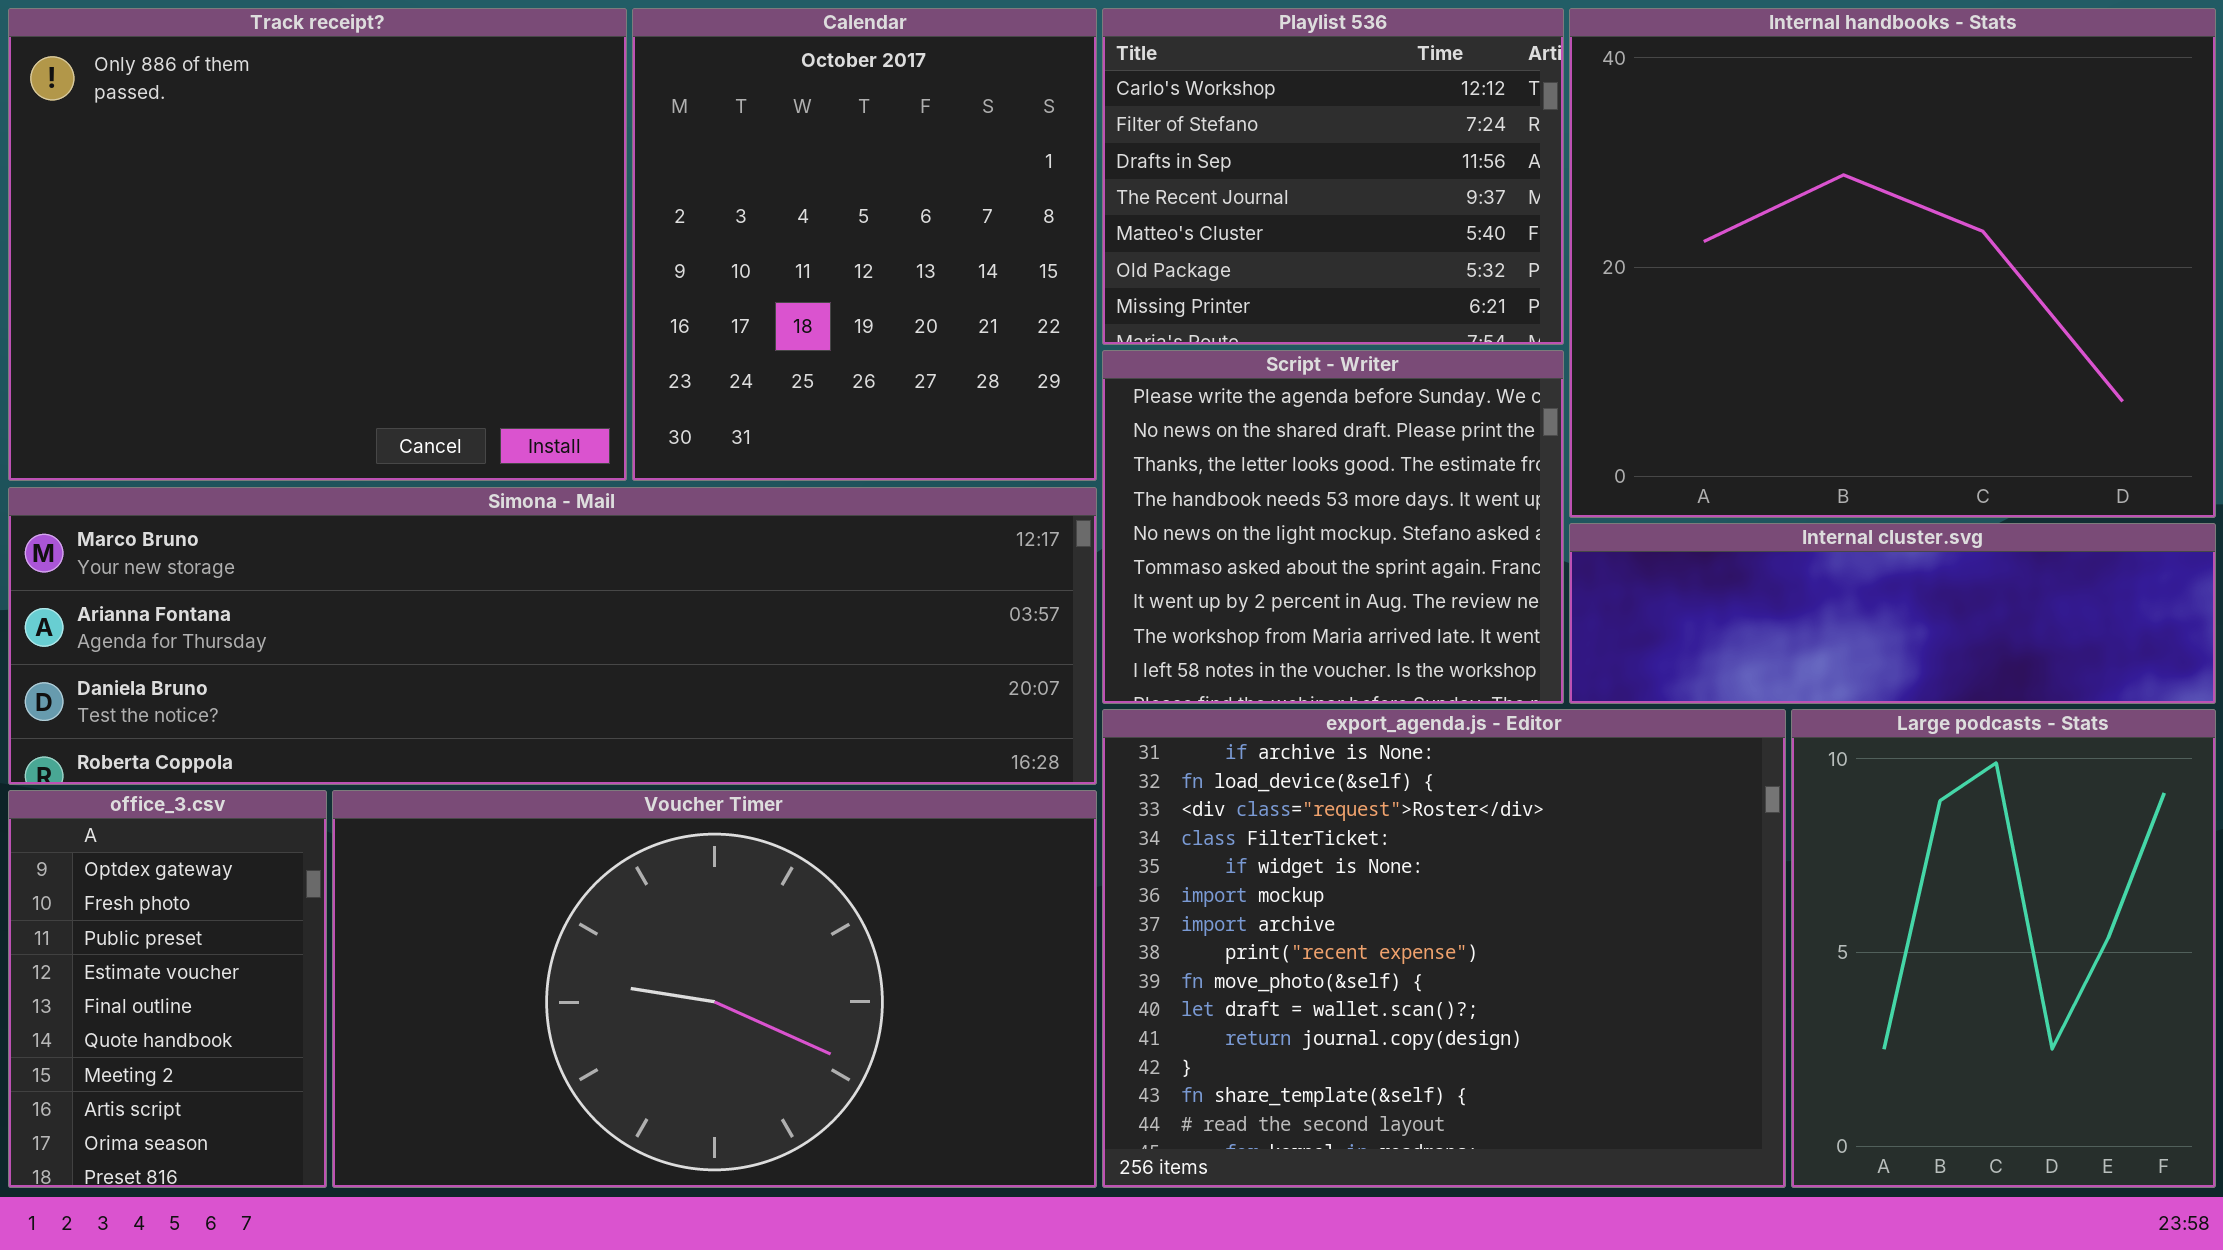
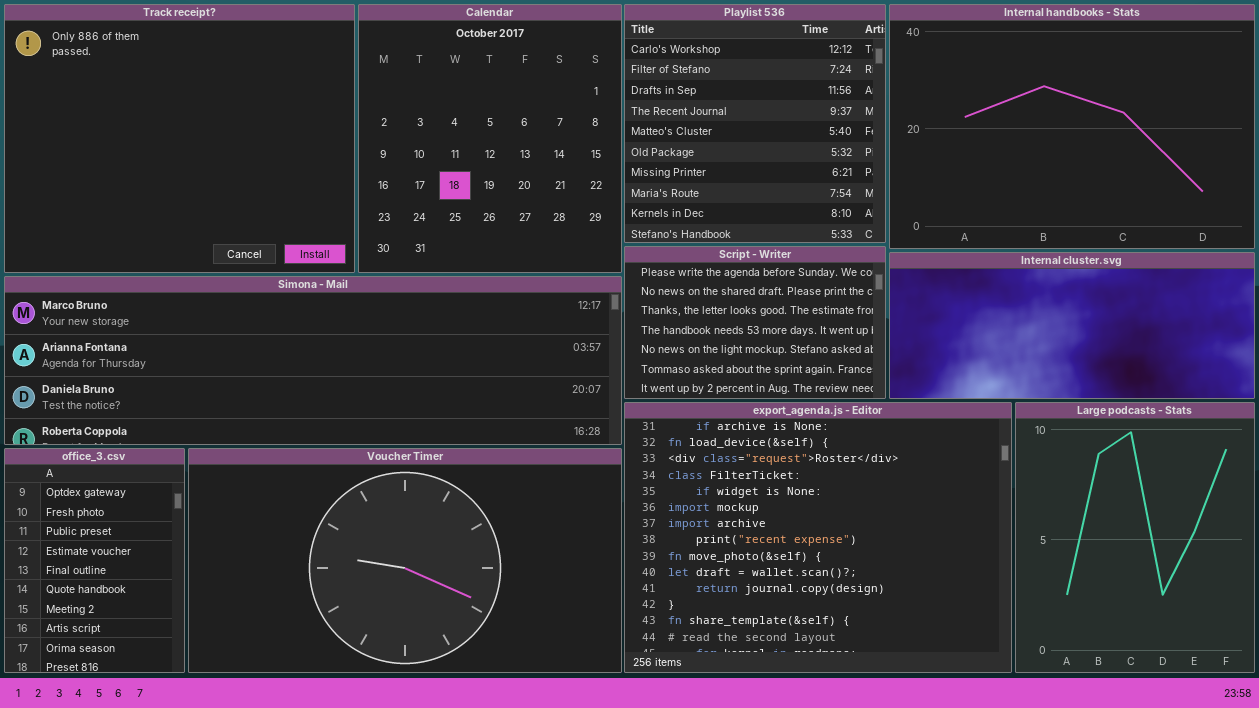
Playlist 536: [1102,8,1564,345] -> [624,4,886,243], resized
Internal handbooks - Stats: [1569,8,2216,518] -> [889,4,1255,249], resized
Script - Writer: [1102,350,1564,704] -> [624,246,886,399], resized
Internal cluster.svg: [1569,523,2216,704] -> [889,252,1255,399], resized

